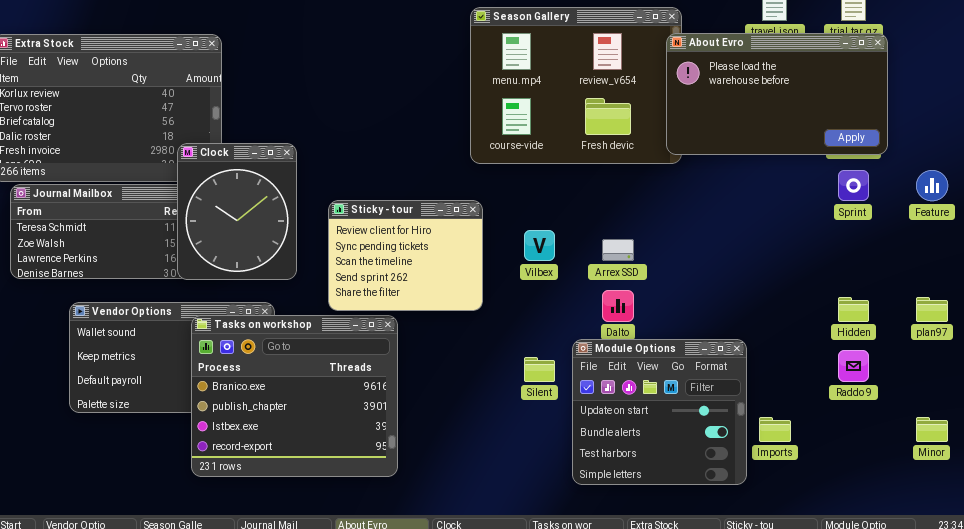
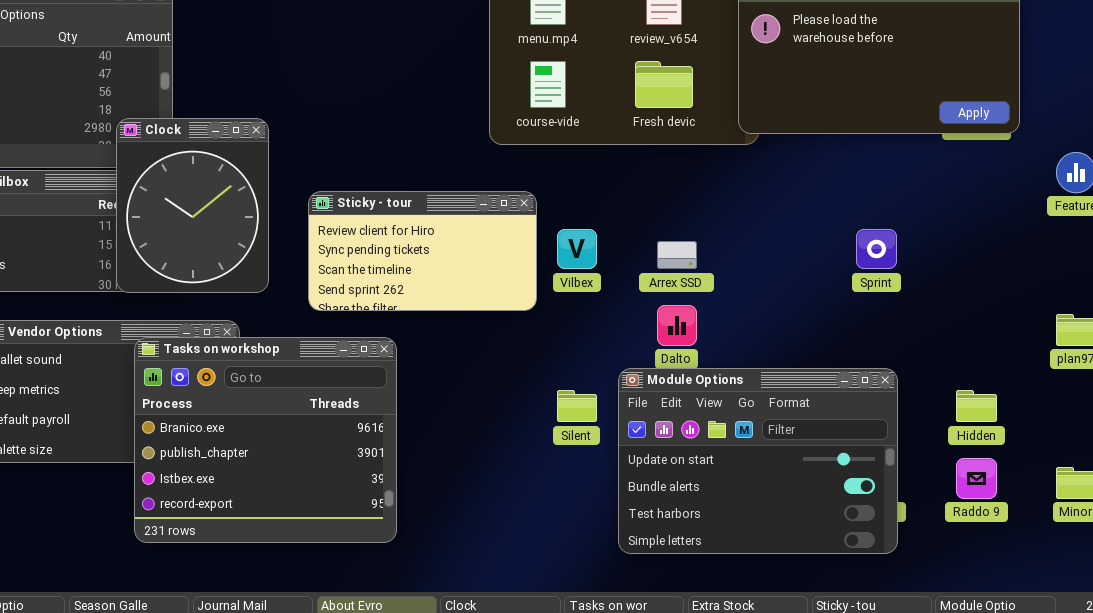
Sprint: [838,170,869,201] -> [856,229,897,269], moved
Sticky - tour: [328,200,483,311] -> [308,191,537,311], resized
Hidden: [838,297,869,322] -> [956,390,997,422], moved
Module Options: [572,339,747,485] -> [618,368,898,554], resized
Raddo 9: [838,350,869,382] -> [956,458,997,499], moved

